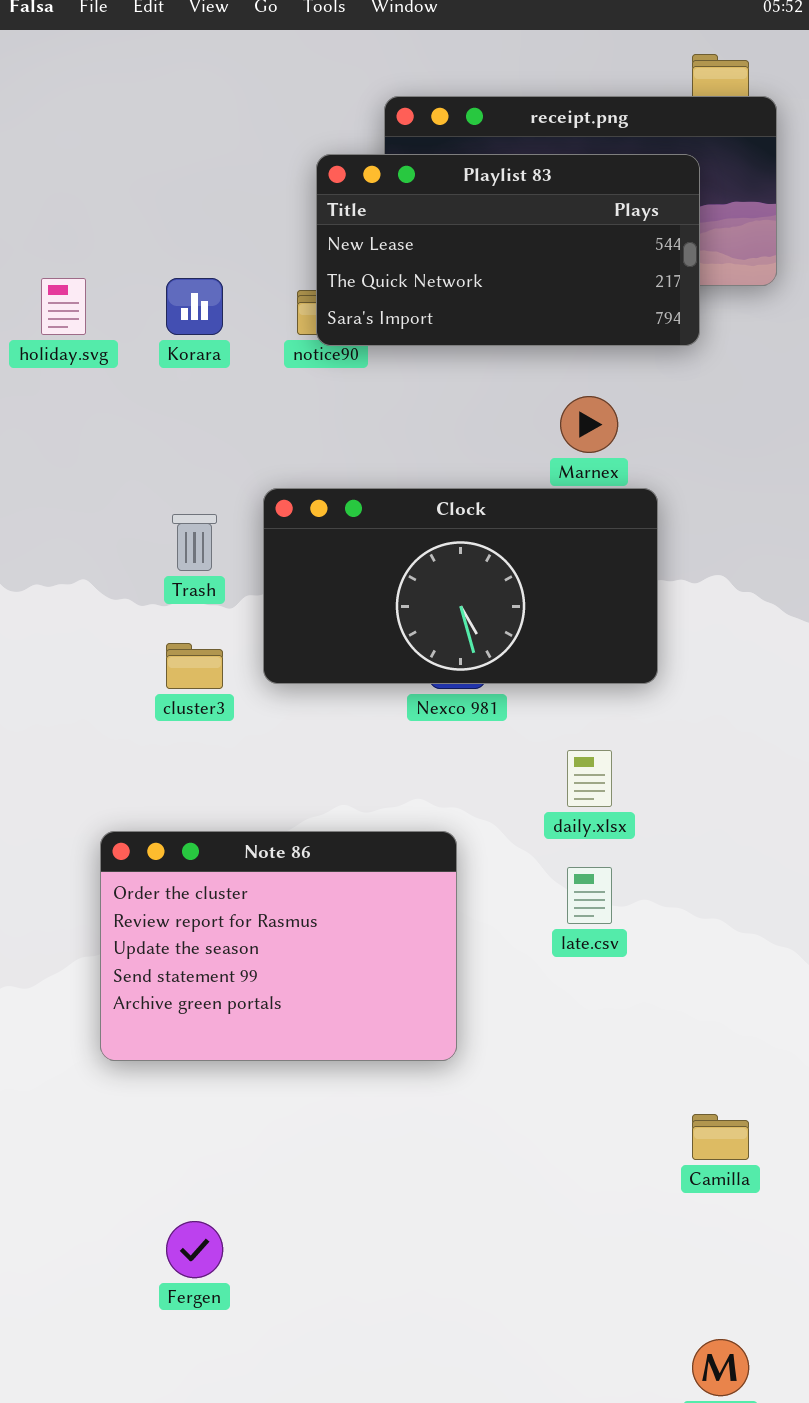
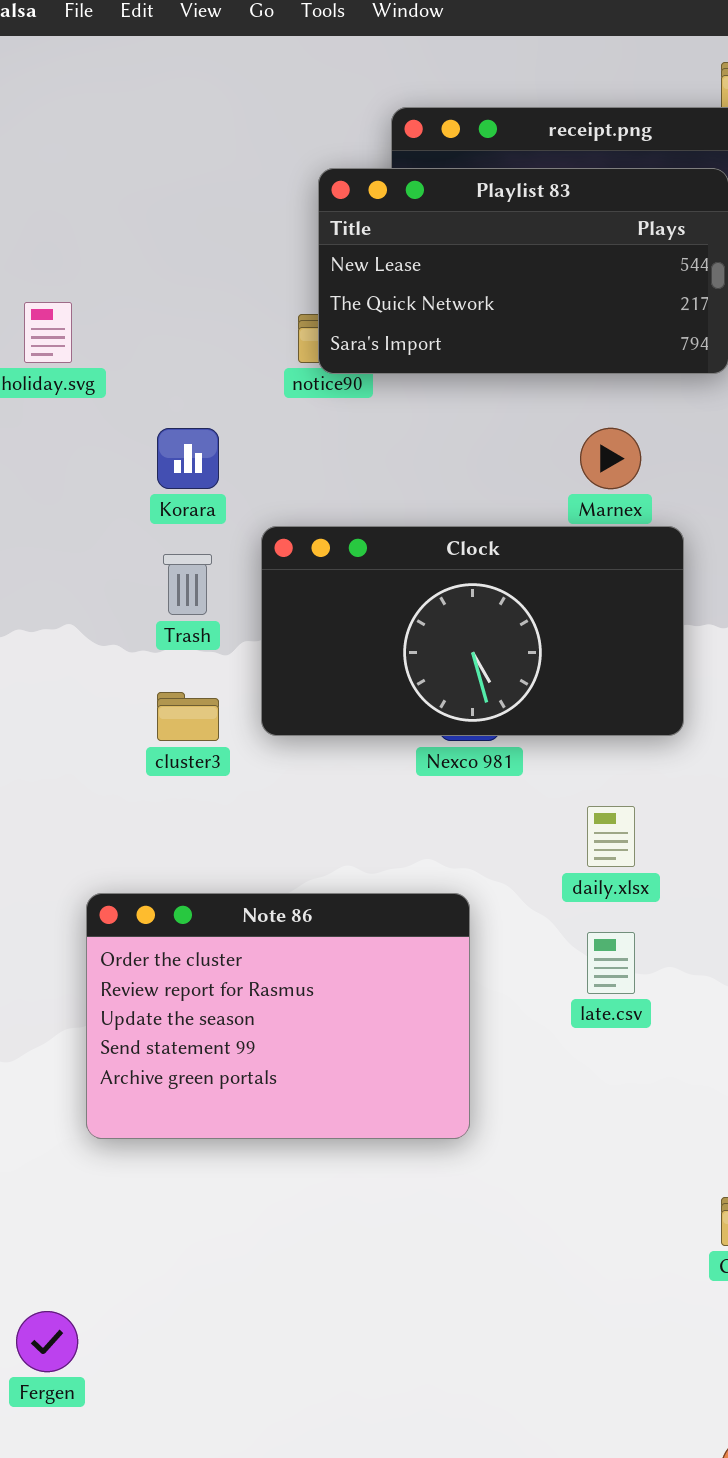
Korara: [166,278,223,335] -> [157,428,219,489], moved
Fergen: [166,1221,223,1278] -> [16,1311,78,1372], moved

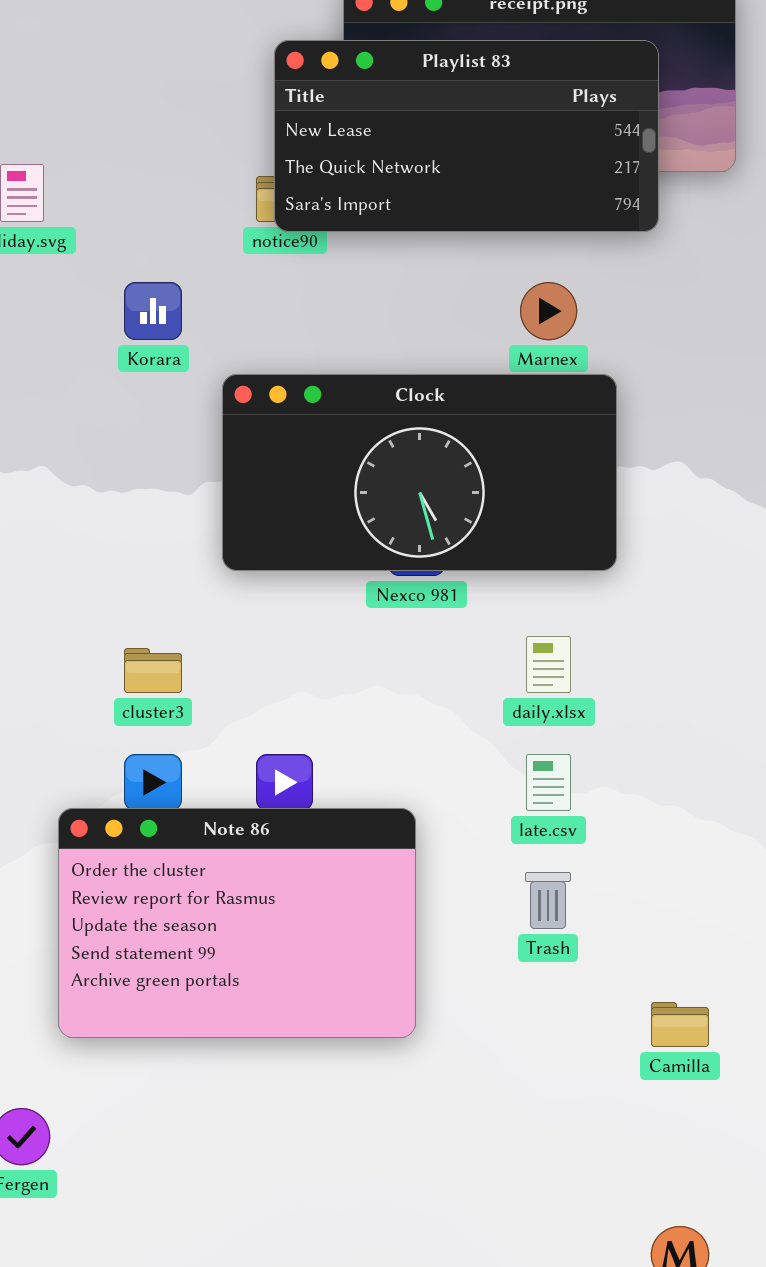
Trash: [163,554,212,615] -> [525,872,571,929], moved
cluster3: [157,692,219,741] -> [124,648,182,693], moved
Note 86: [86,893,470,1139] -> [58,808,416,1038], moved

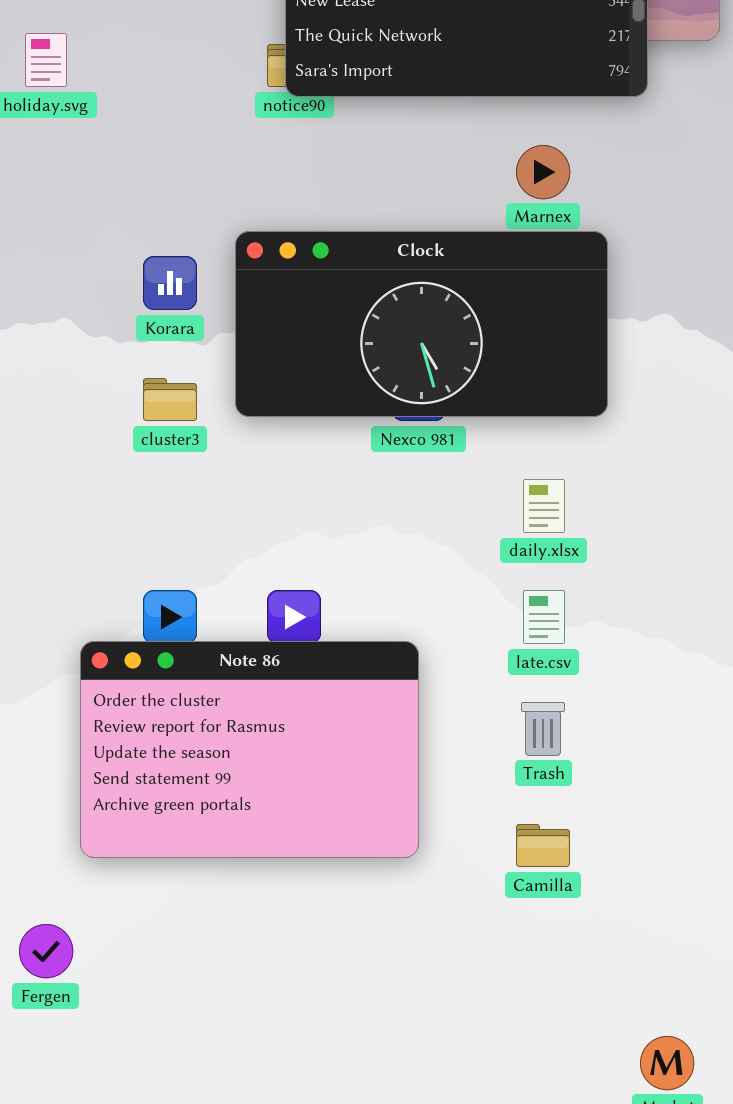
Korara: [124,282,182,340] -> [143,256,197,310], moved
cluster3: [124,648,182,693] -> [143,378,197,421], moved
Camilla: [651,1002,709,1047] -> [516,824,570,867], moved

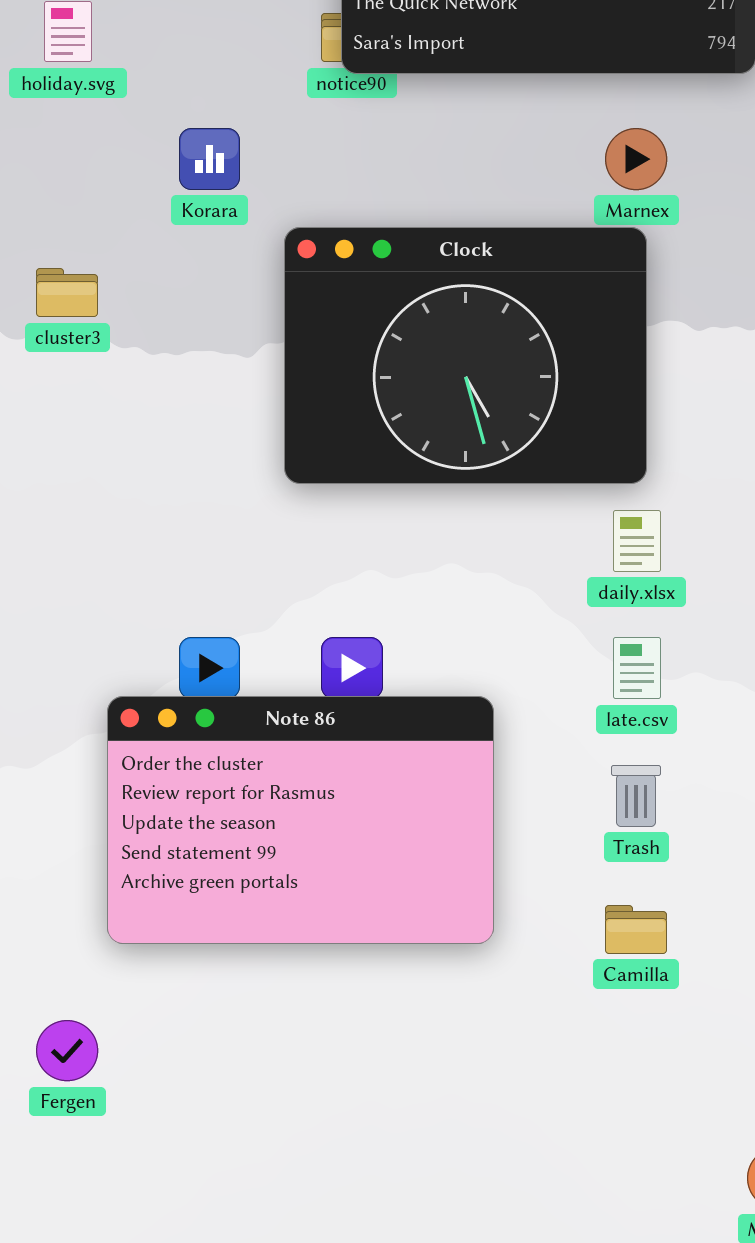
Clock: [235,231,608,417] -> [284,227,647,484], resized
Korara: [143,256,197,310] -> [179,128,240,190], moved
cluster3: [143,378,197,421] -> [36,268,98,317], moved

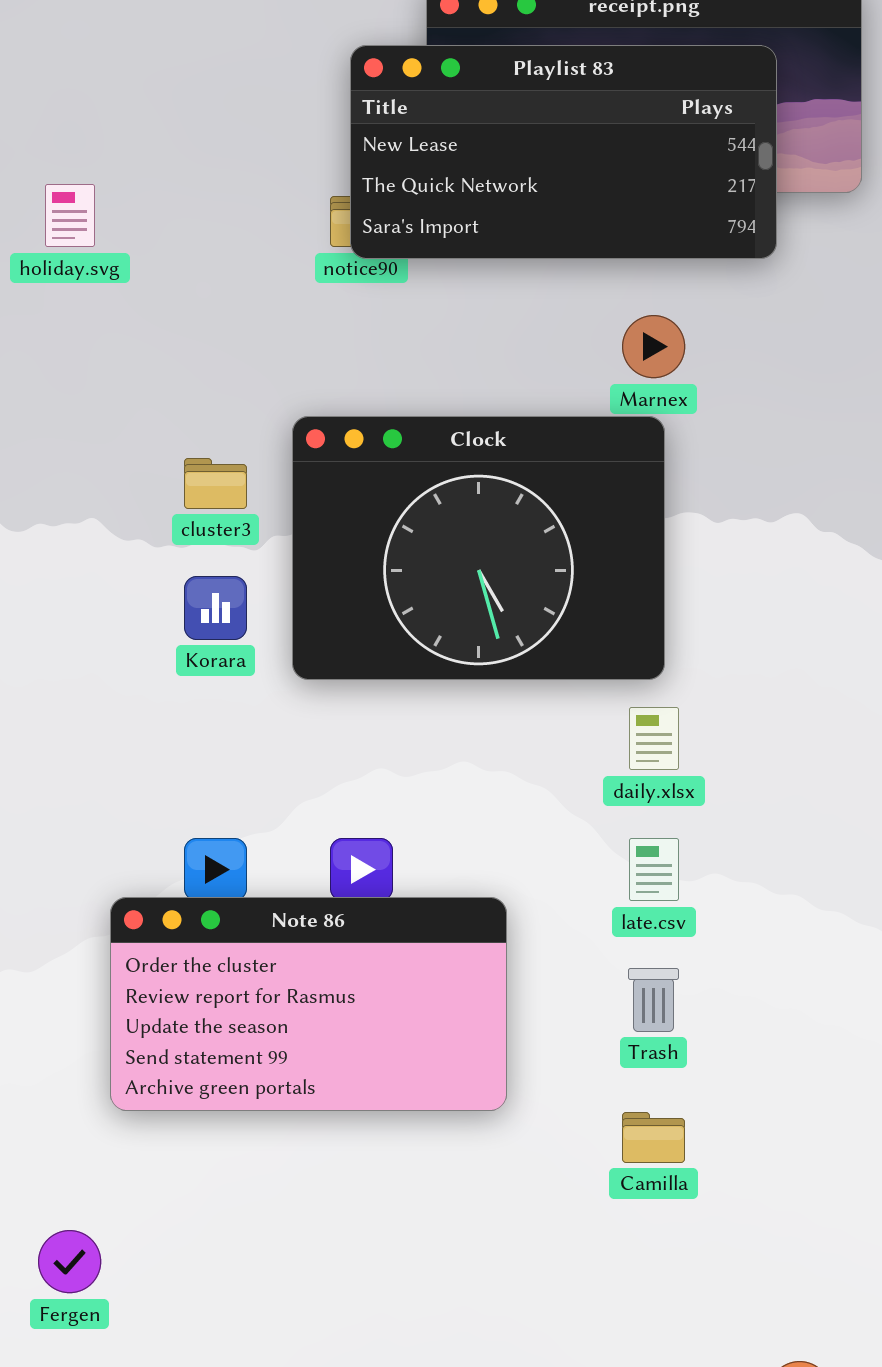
Korara: [179,128,240,190] -> [184,576,247,640], moved
cluster3: [36,268,98,317] -> [184,458,247,509], moved
Note 86: [107,696,494,944] -> [110,897,507,1111], resized

